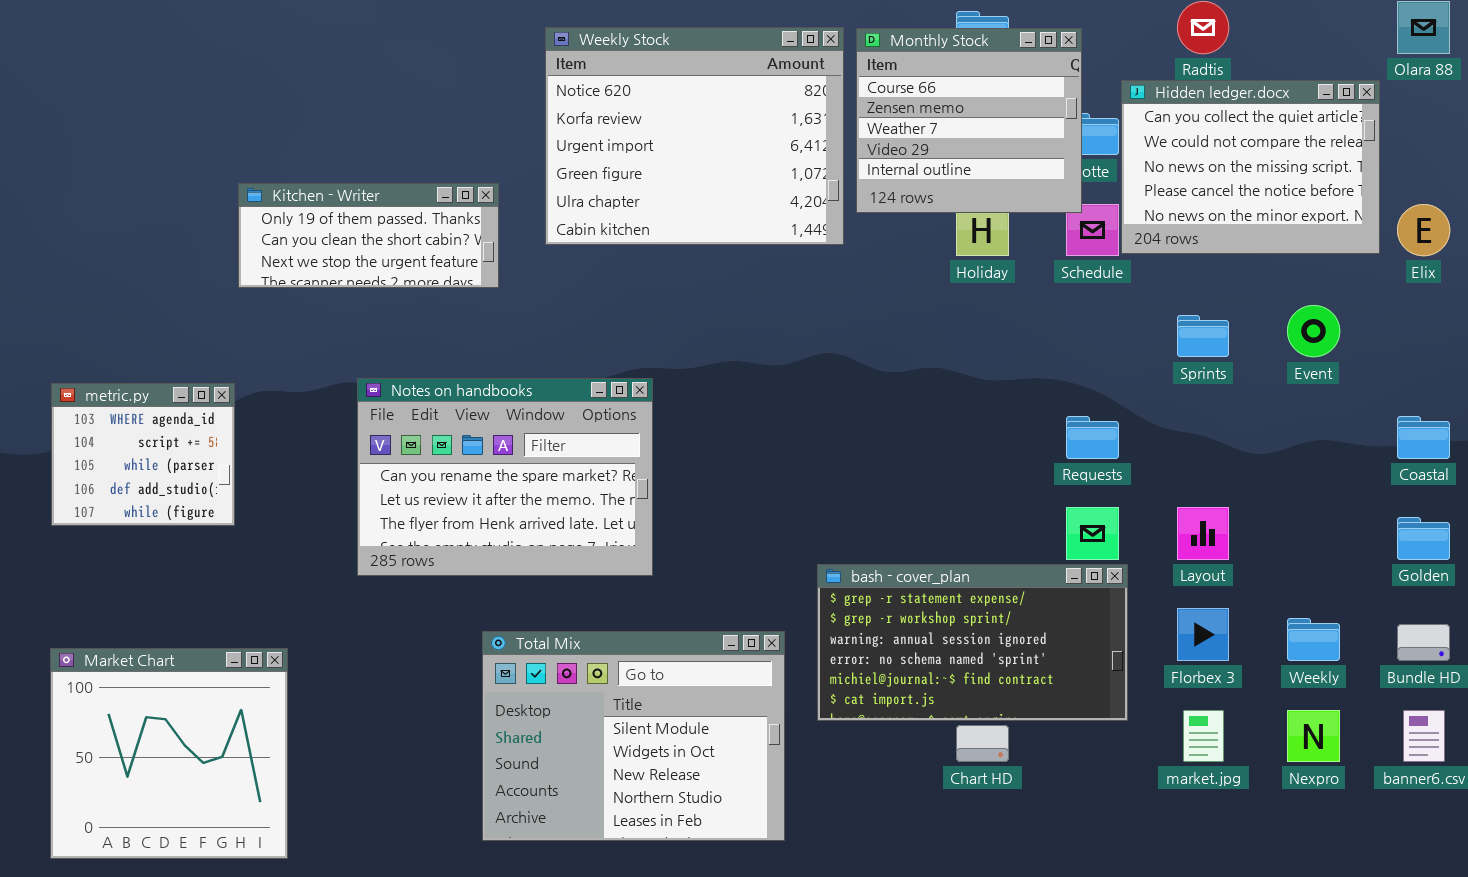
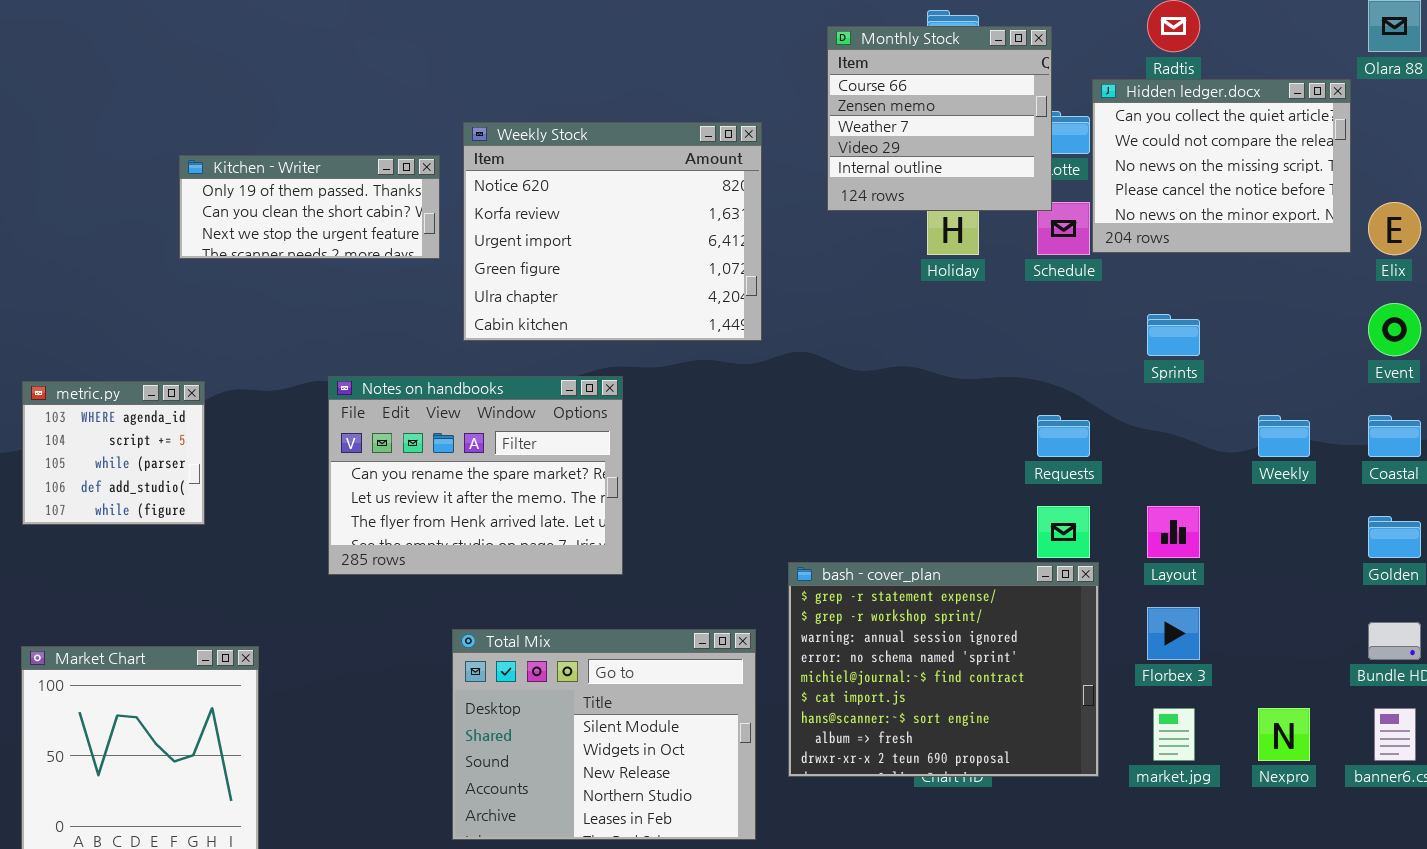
Weekly Stock: [545,27,844,245] -> [463,122,762,341], moved
Kitchen - Writer: [238,183,499,288] -> [179,155,440,259], moved
Event: [1287,305,1340,357] -> [1368,303,1421,356], moved
bash - cover_plan: [817,564,1128,721] -> [788,562,1099,777], resized
Weekly: [1287,618,1340,661] -> [1258,415,1310,457], moved

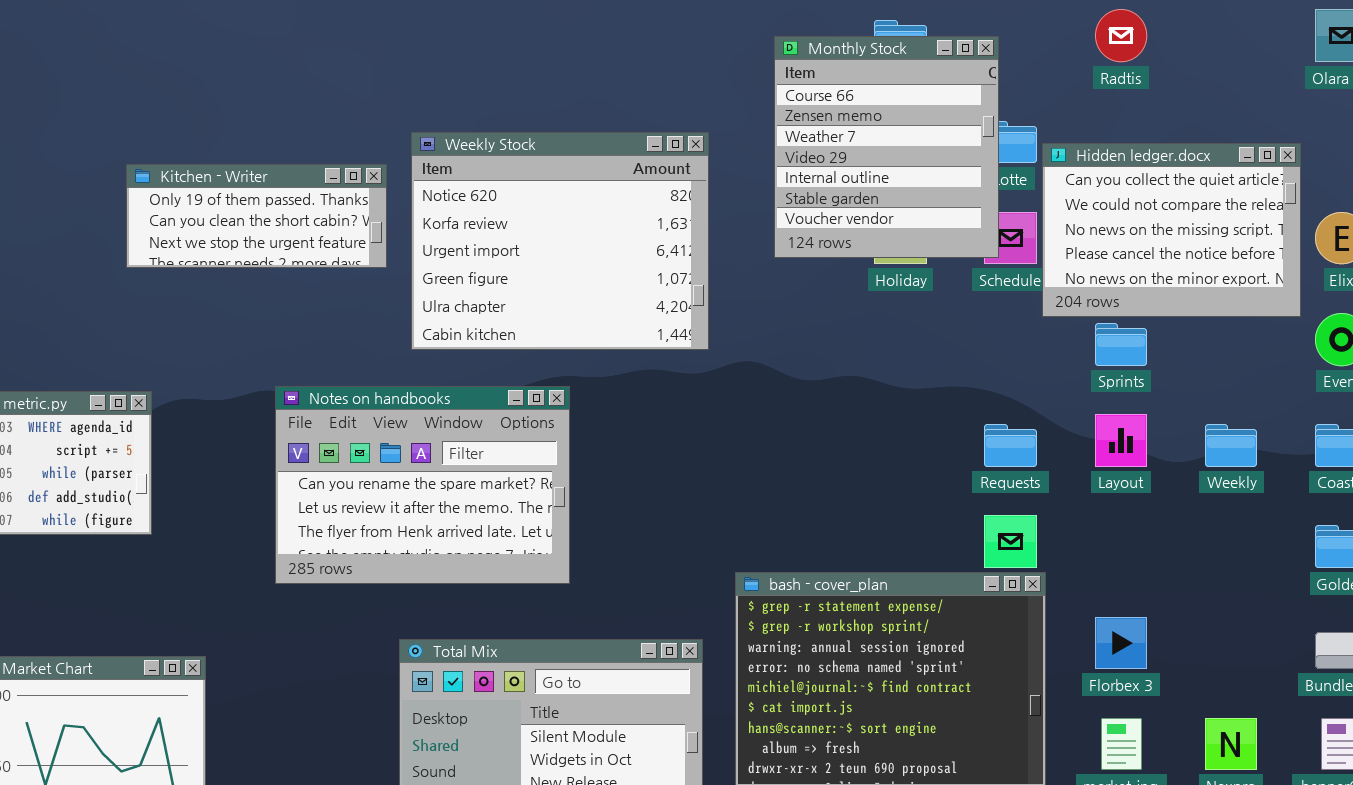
Monthly Stock: [827,26,1052,211] -> [774,36,999,258], resized
Hidden ledger.docx: [1092,79,1351,253] -> [1042,143,1301,317], moved
Layout: [1147,506,1200,558] -> [1095,414,1147,467], moved

